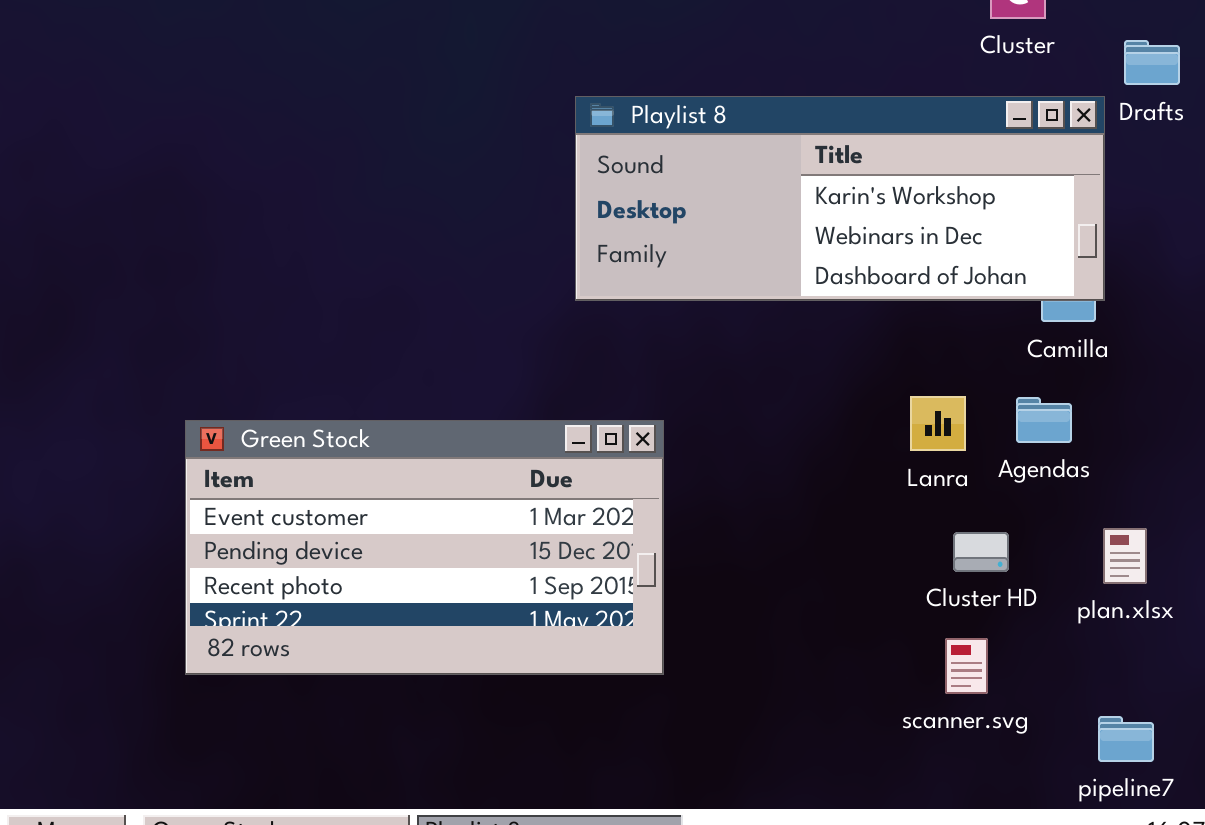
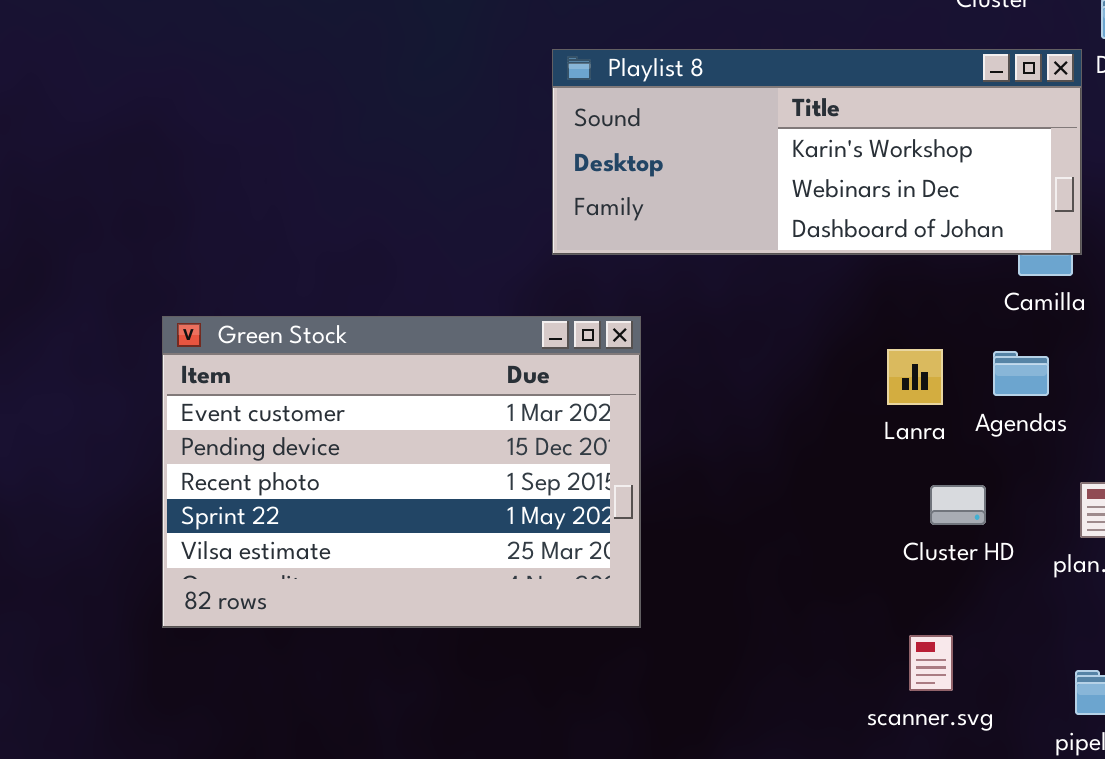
Green Stock: [185,420,664,675] -> [162,316,641,628], resized
scanner.svg: [945,638,988,694] -> [909,635,953,691], moved

